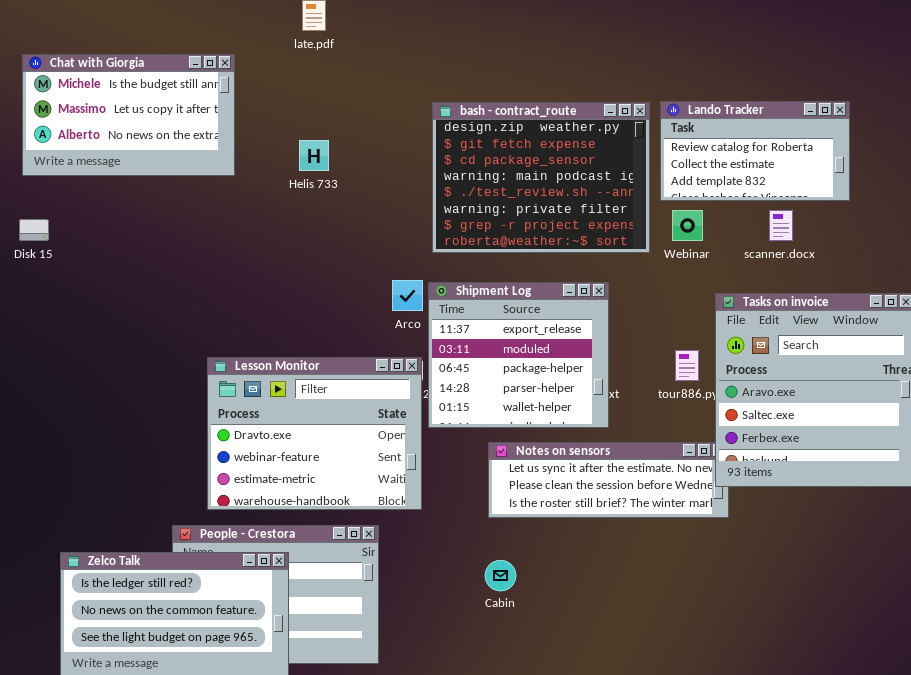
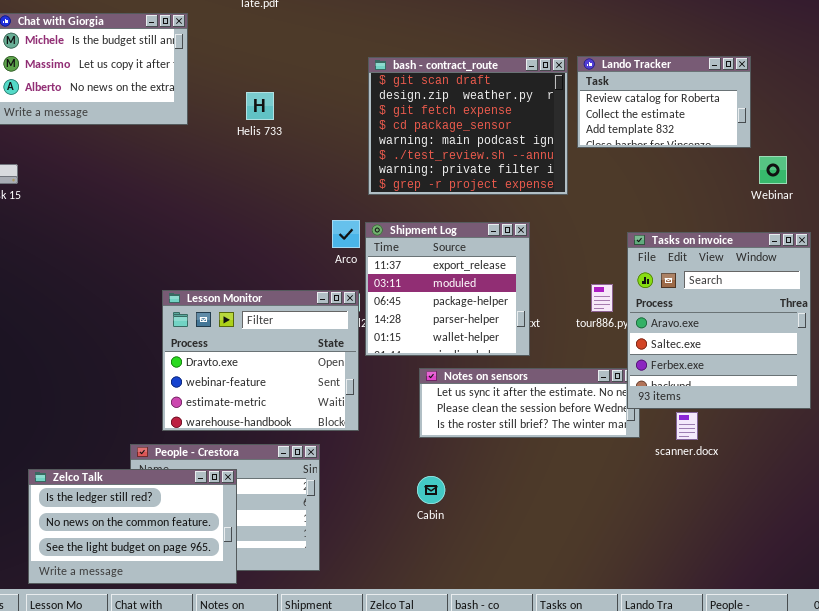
bash - contract_route: [432,102,650,253] -> [368,57,568,195], scrolled up 1 row
Webinar: [672,210,703,241] -> [759,156,787,184], moved
scanner.docx: [769,210,793,241] -> [676,412,698,440], moved

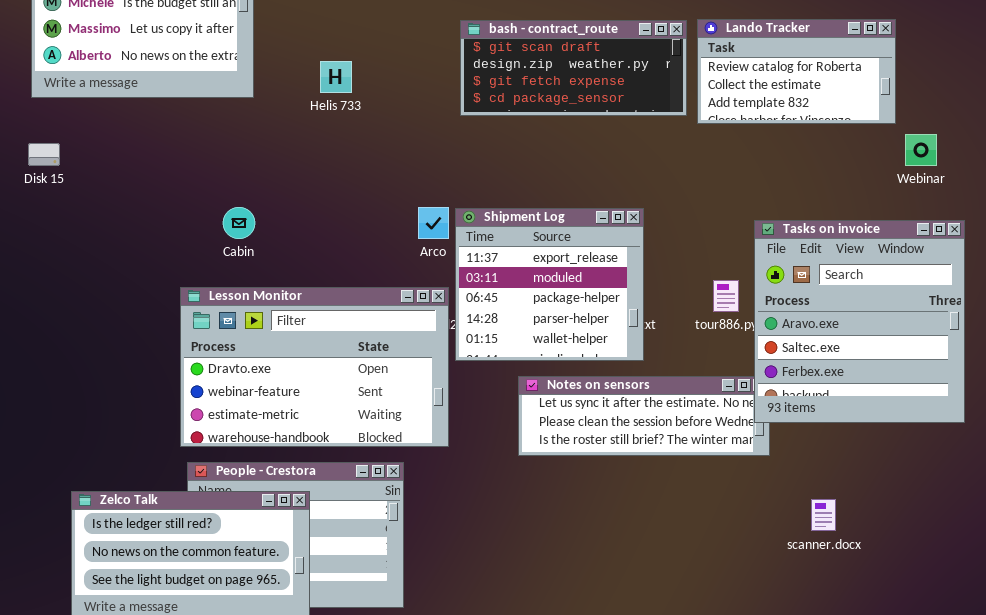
bash - contract_route: [368,57,568,195] -> [460,20,687,116], resized
Lesson Monitor: [162,290,359,431] -> [180,287,449,447], resized
scanner.docx: [676,412,698,440] -> [811,499,836,531], moved
Cabin: [417,476,445,504] -> [223,207,255,239], moved

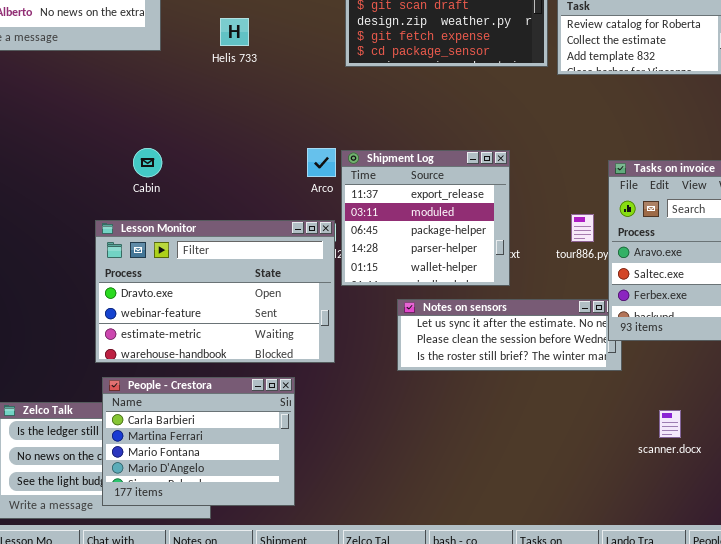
People - Crestora: [187,462,404,608] -> [102,377,295,506], raised

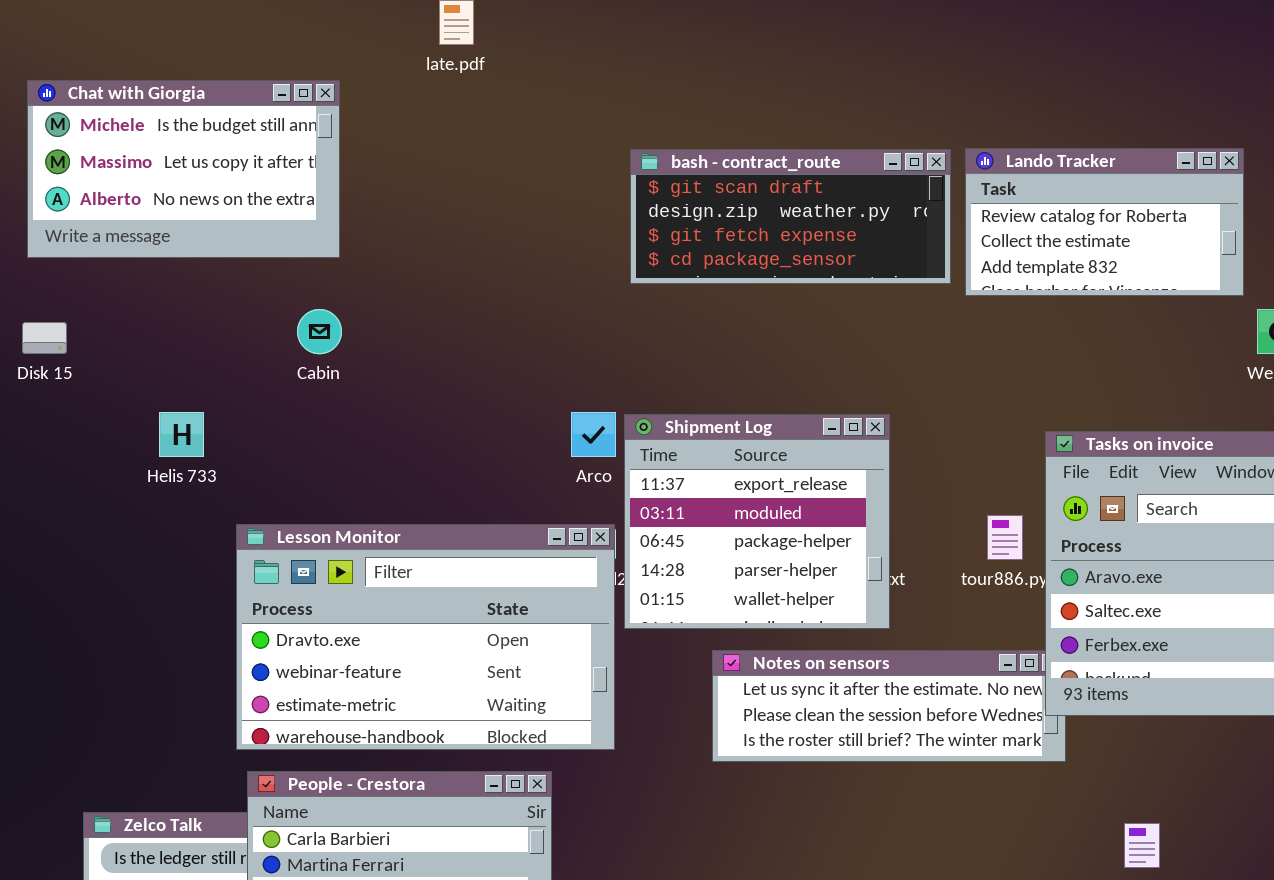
Helis 733: [220,18,249,46] -> [159,412,204,457], moved
Cabin: [133,148,162,177] -> [297,309,342,354], moved

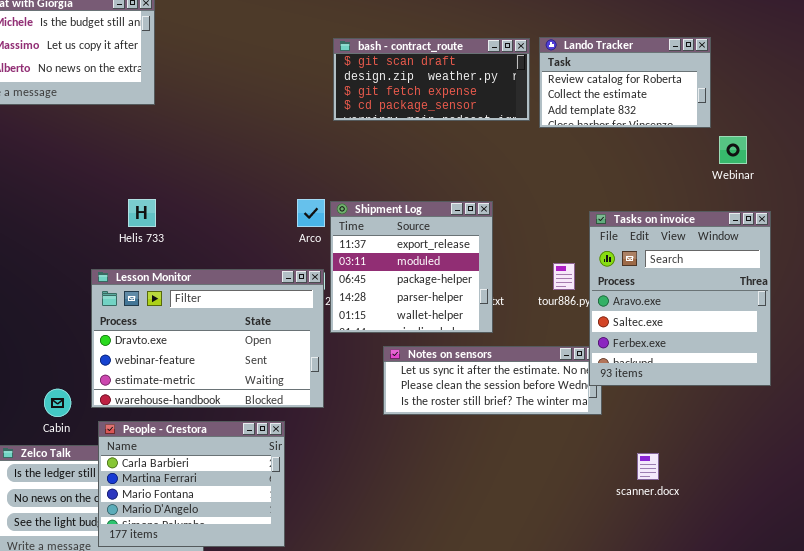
Cabin: [297,309,342,354] -> [44,389,71,417], moved
Helis 733: [159,412,204,457] -> [128,199,156,227], moved

